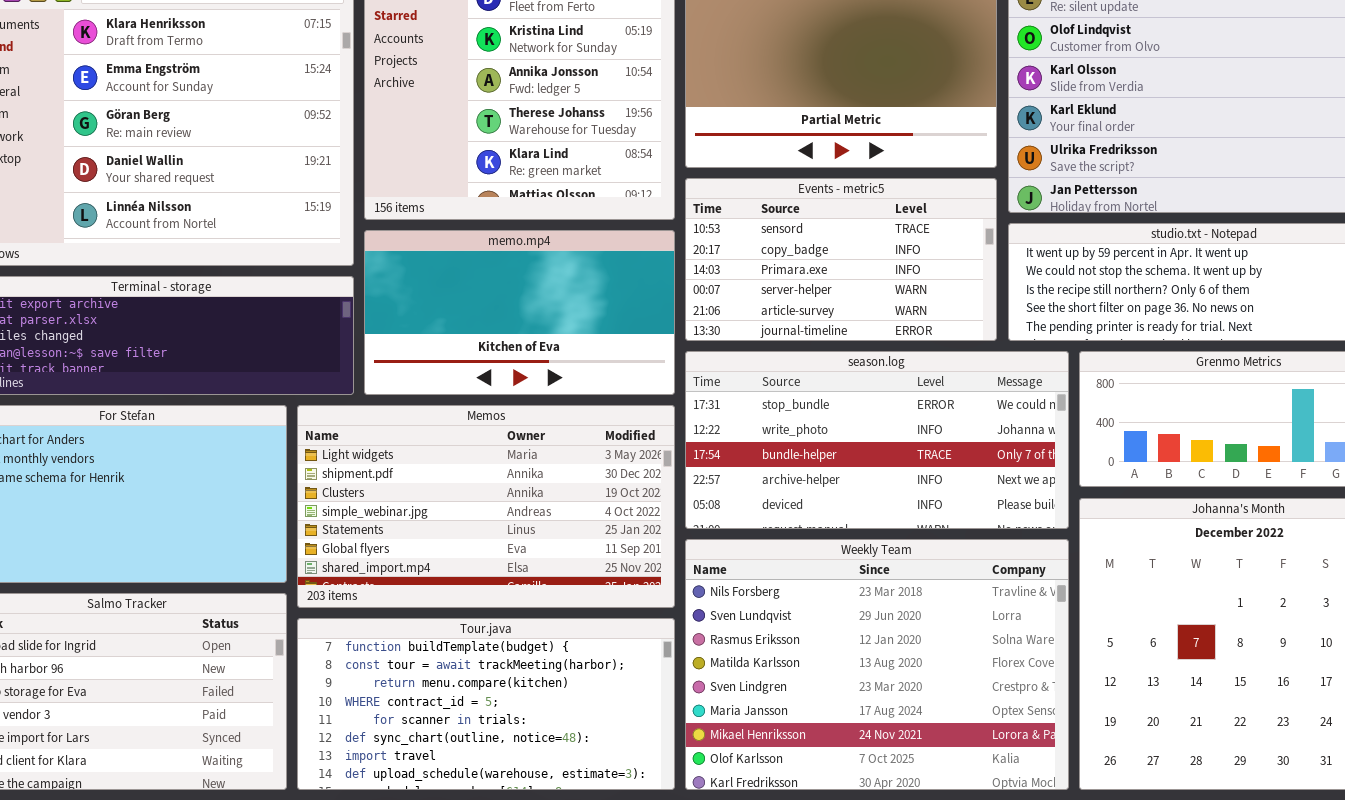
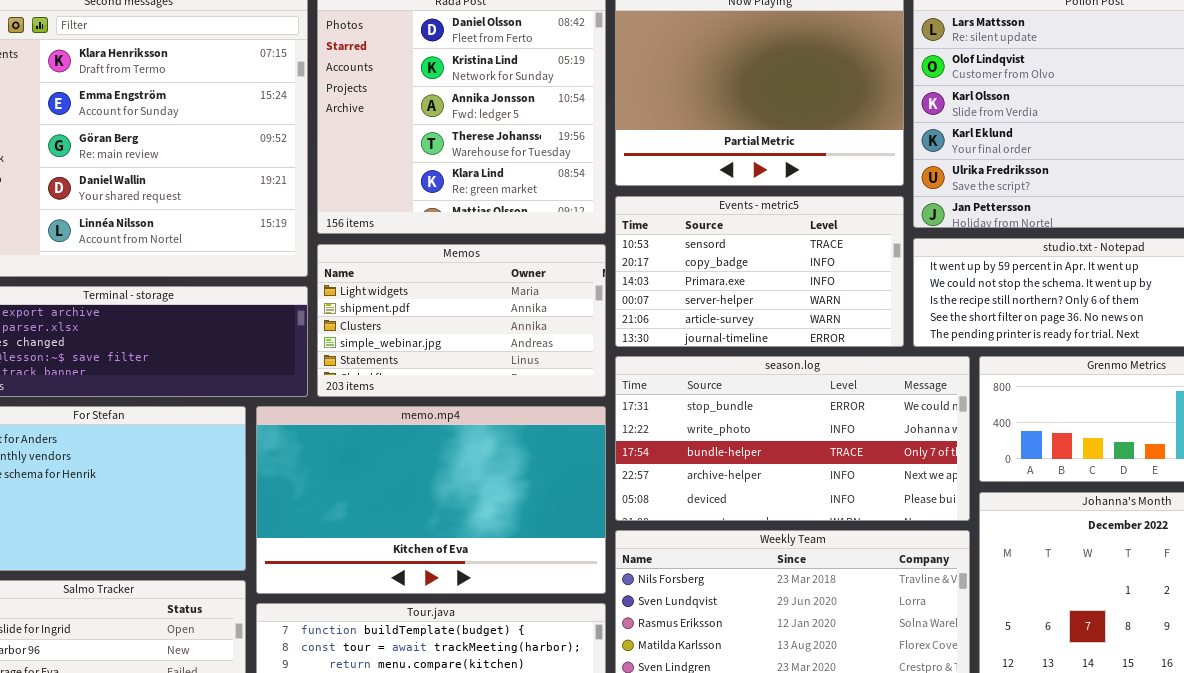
memo.mp4: [364,230,675,395] -> [256,406,606,594], moved, resized
Memos: [297,405,675,608] -> [317,244,606,397], moved, resized

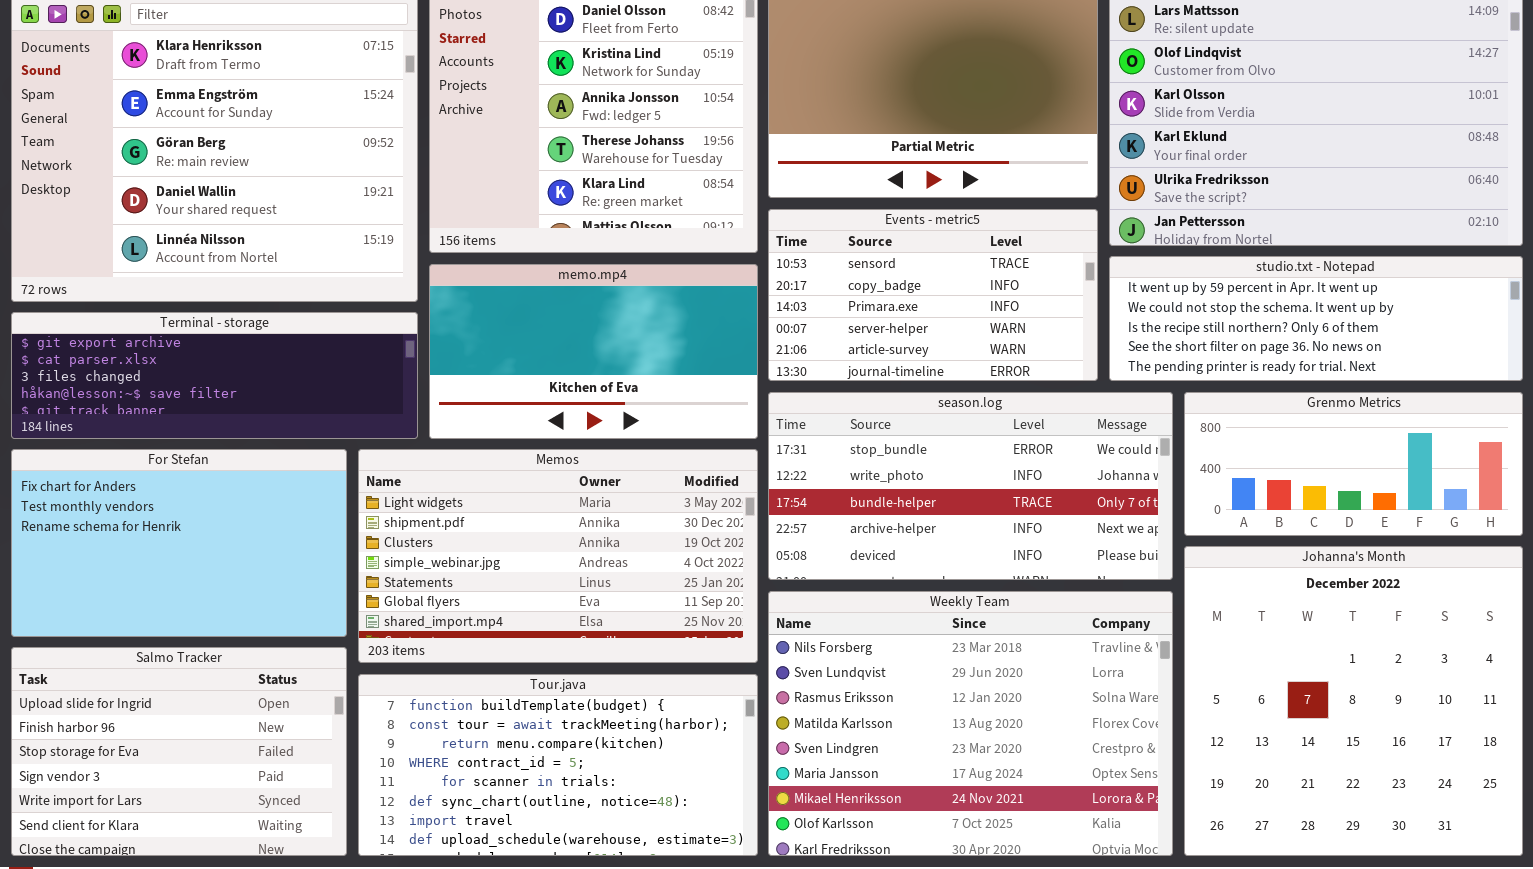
Memos: [317,244,606,397] -> [358,449,758,663], moved, resized
memo.mp4: [256,406,606,594] -> [429,264,758,439], moved, resized

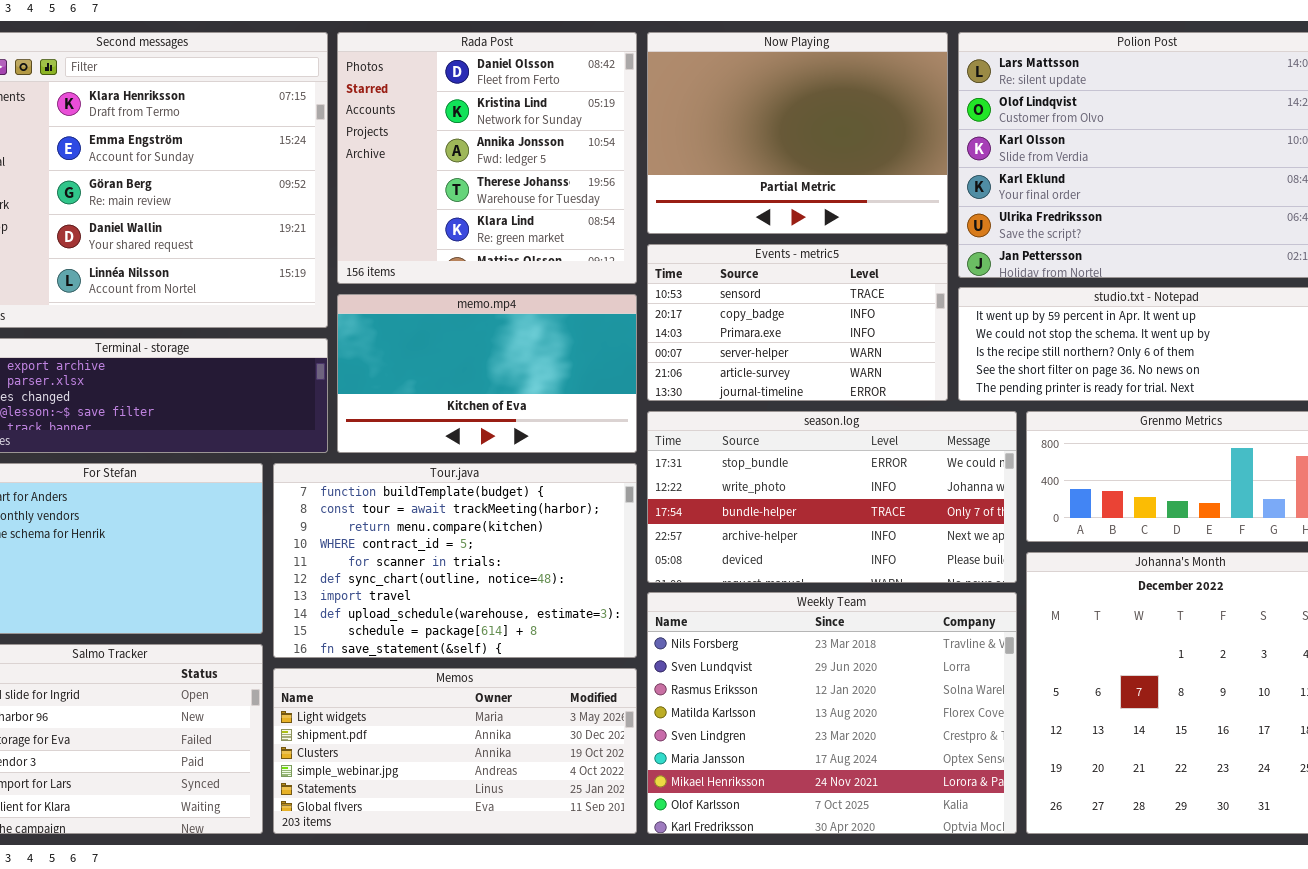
Memos: [358,449,758,663] -> [273,668,637,834], moved, resized
Tour.java: [358,674,758,856] -> [273,463,637,658], moved, resized

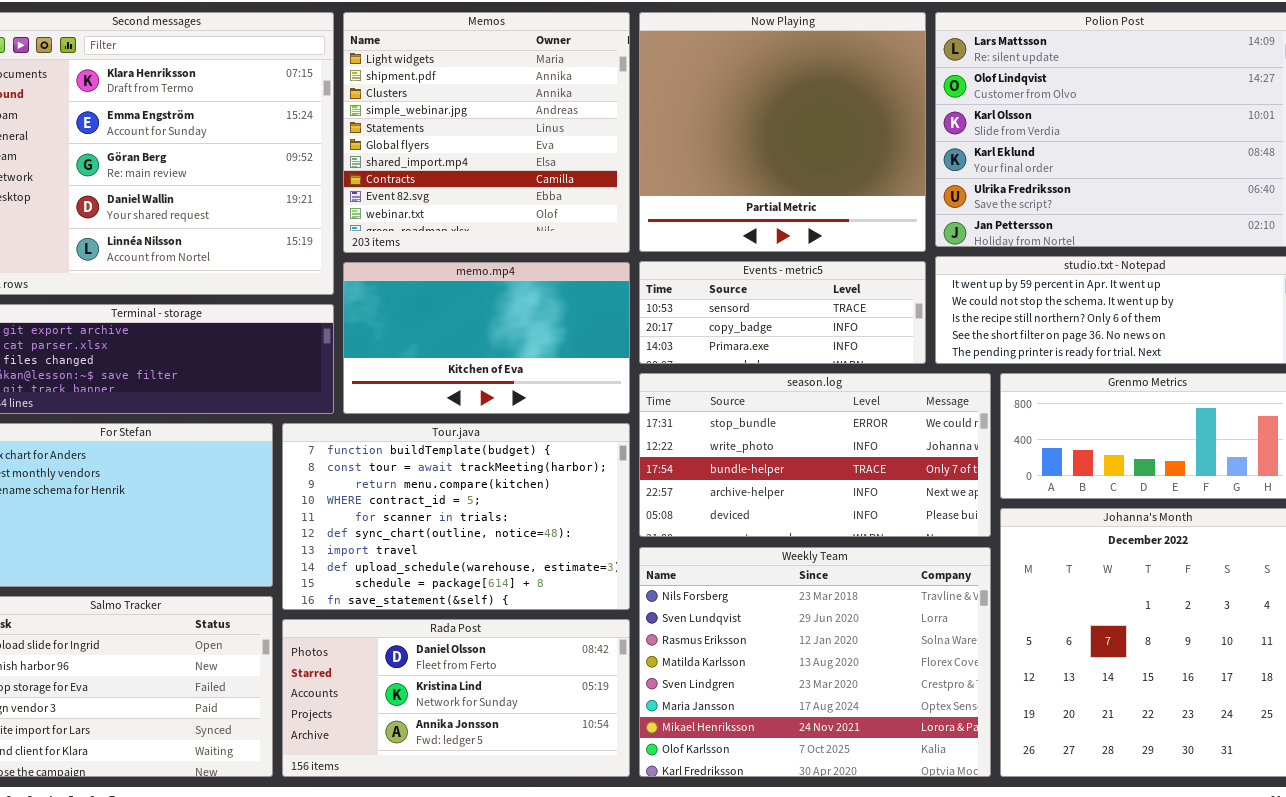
Rada Post: [337,32,637,284] -> [282,619,630,777], moved, resized
Now Playing: [647,32,948,234] -> [639,12,926,252], resized
Events - metric5: [647,244,948,401] -> [639,261,926,364], resized
Memos: [273,668,637,834] -> [343,12,630,253], moved, resized

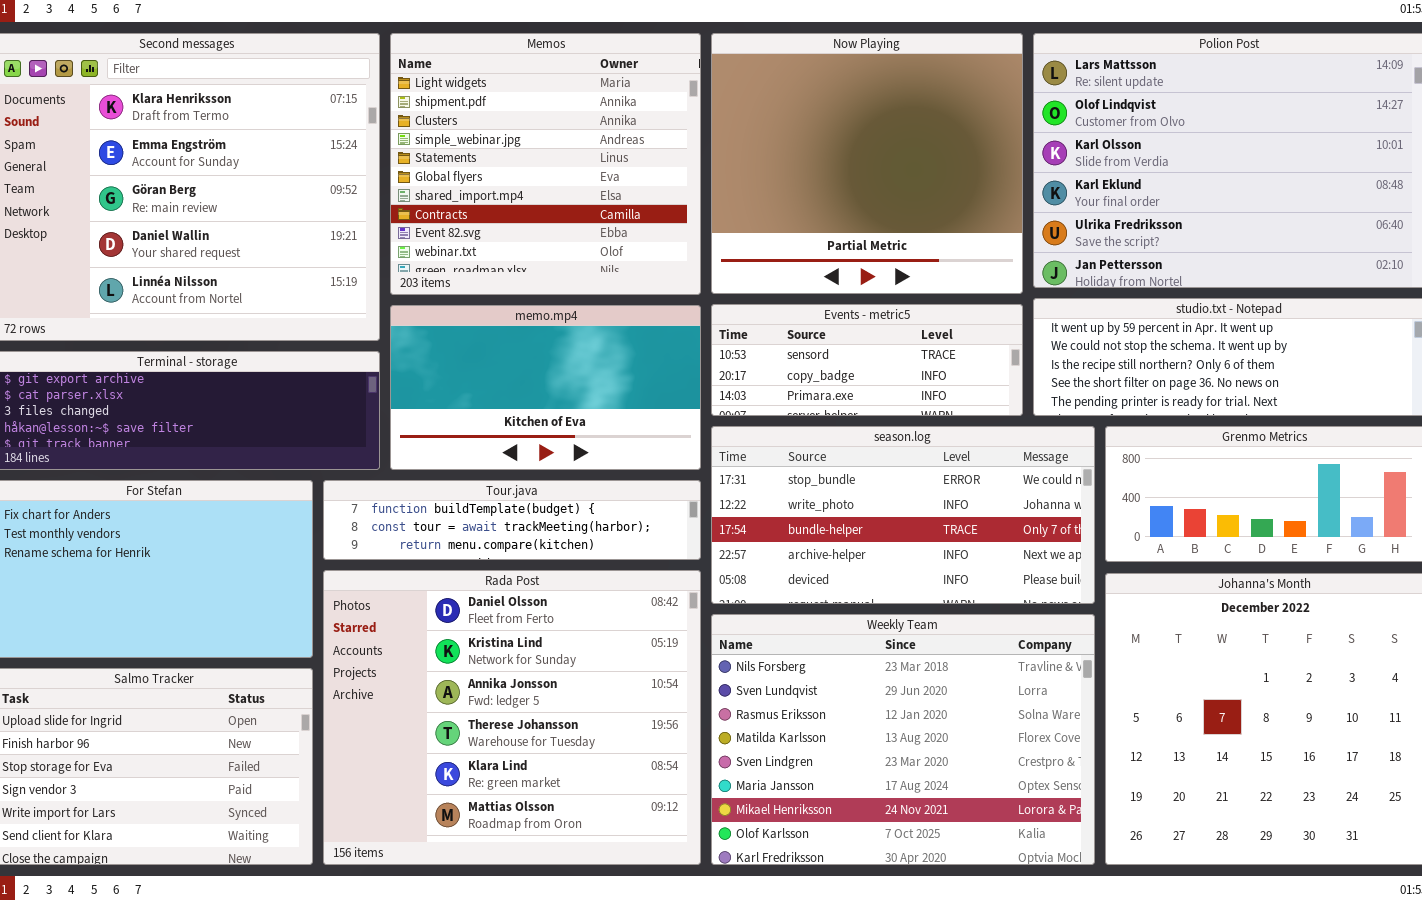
Tour.java: [282,423,630,610] -> [323,480,701,560], resized
Rada Post: [282,619,630,777] -> [323,570,701,865], resized

